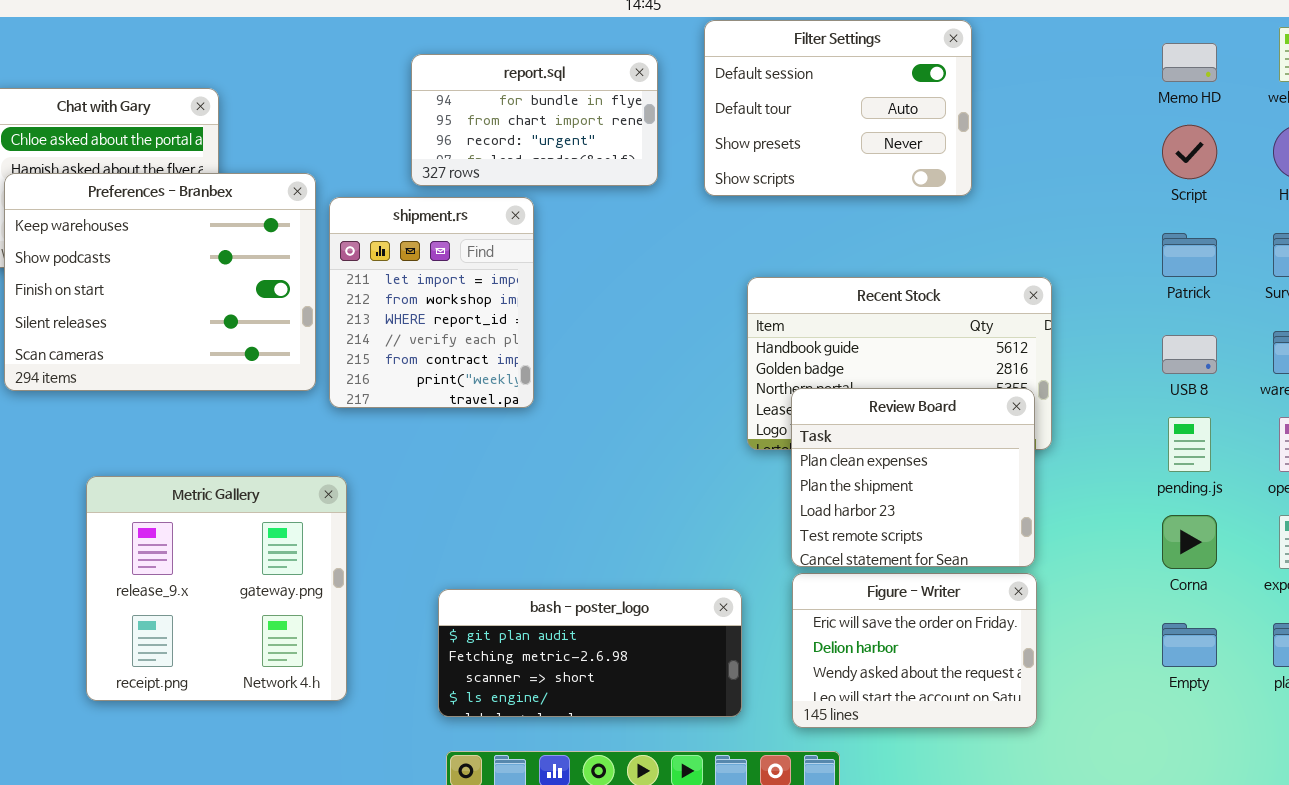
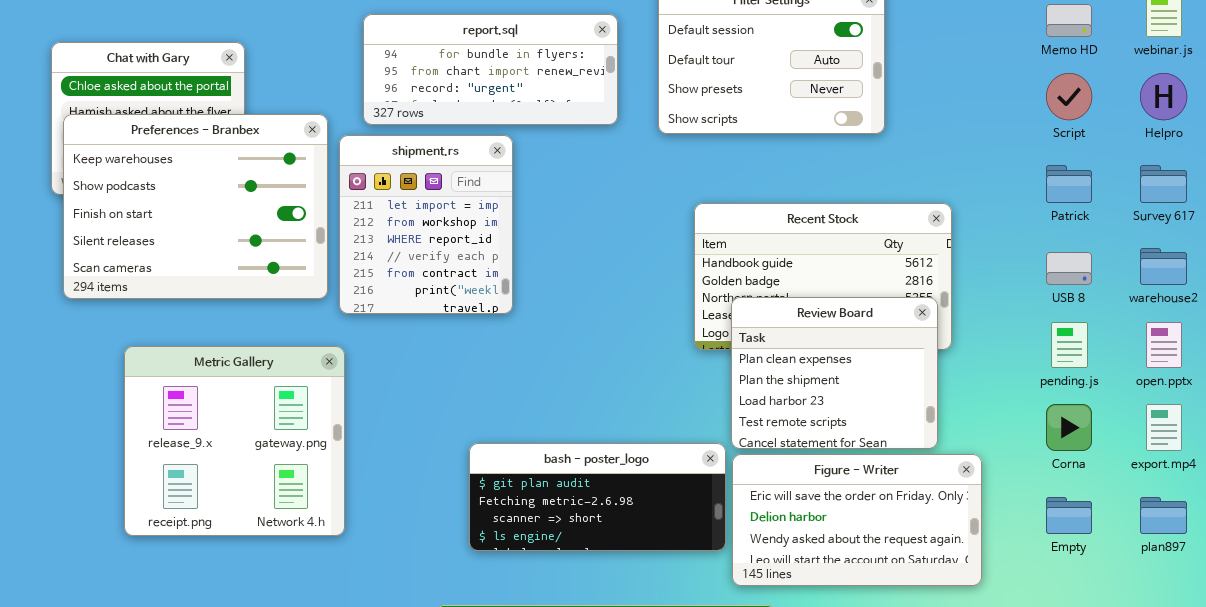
report.sql: [411,54,658,186] -> [363,14,618,125], resized
Metric Gallery: [86,476,347,701] -> [124,346,345,536], moved
Figure - Writer: [792,573,1037,728] -> [732,454,982,586], resized
bash - poster_logo: [438,589,742,717] -> [469,443,726,551], moved

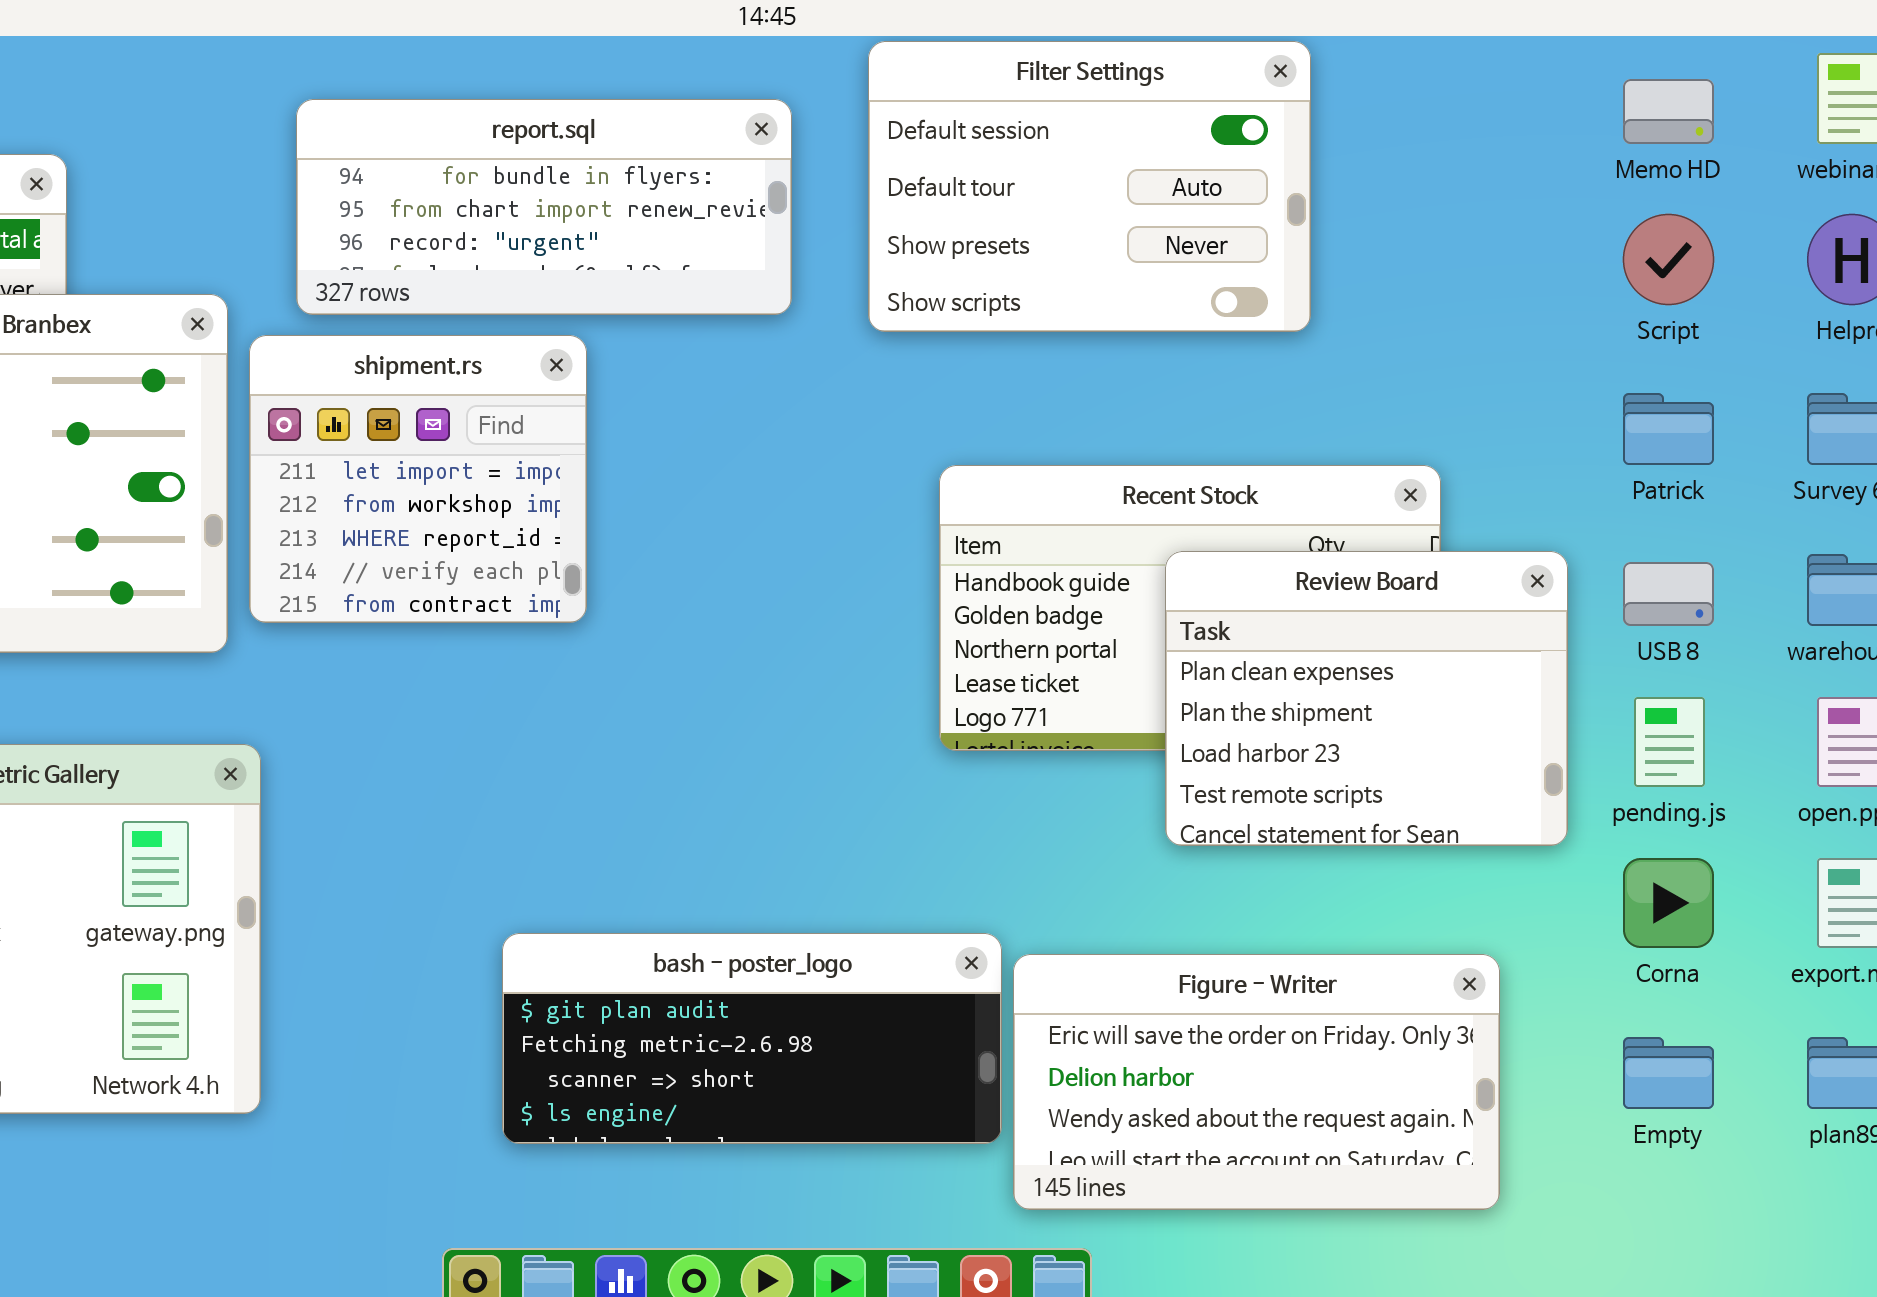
shipment.rs: [339,135,513,314] -> [249,335,587,623], resized
Review Board: [731,297,938,449] -> [1165,551,1568,846], moved

